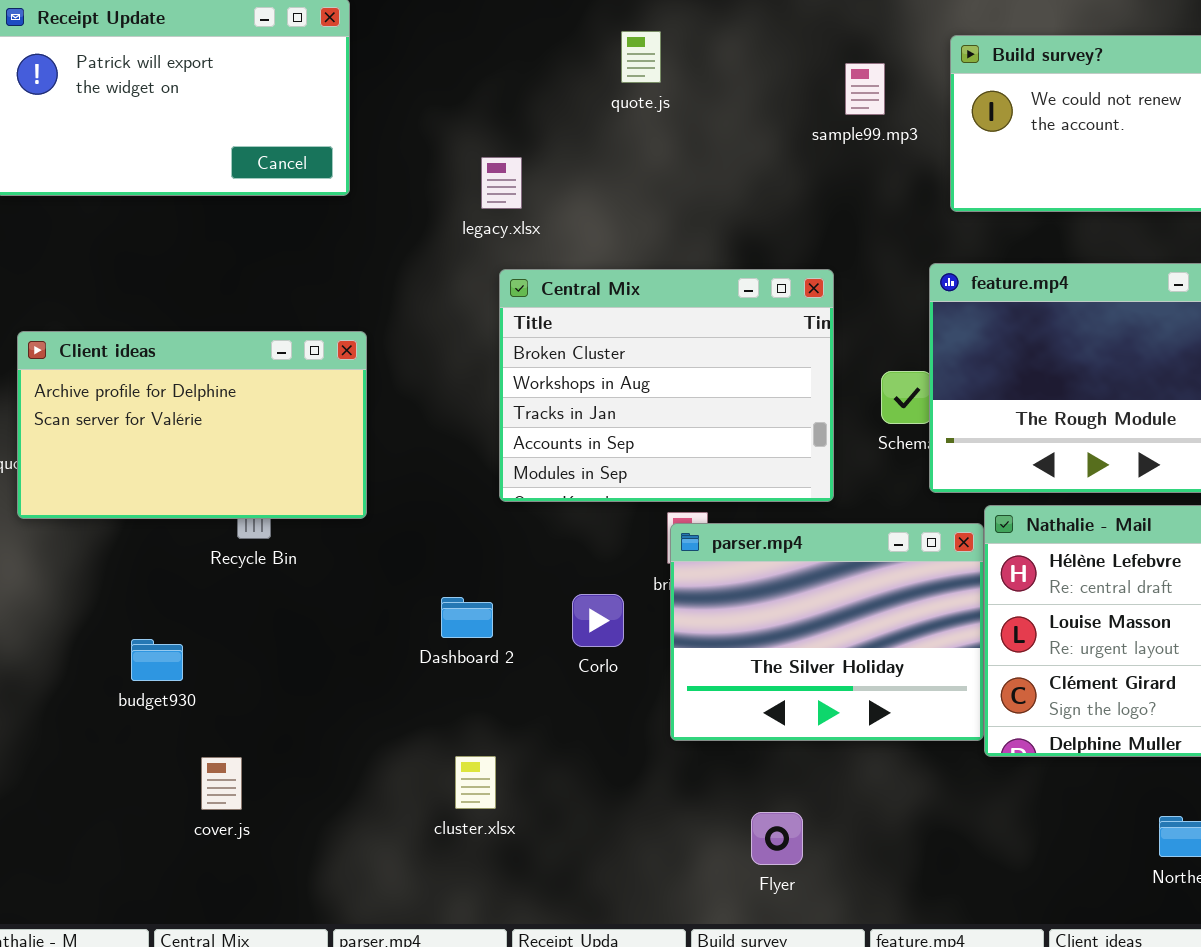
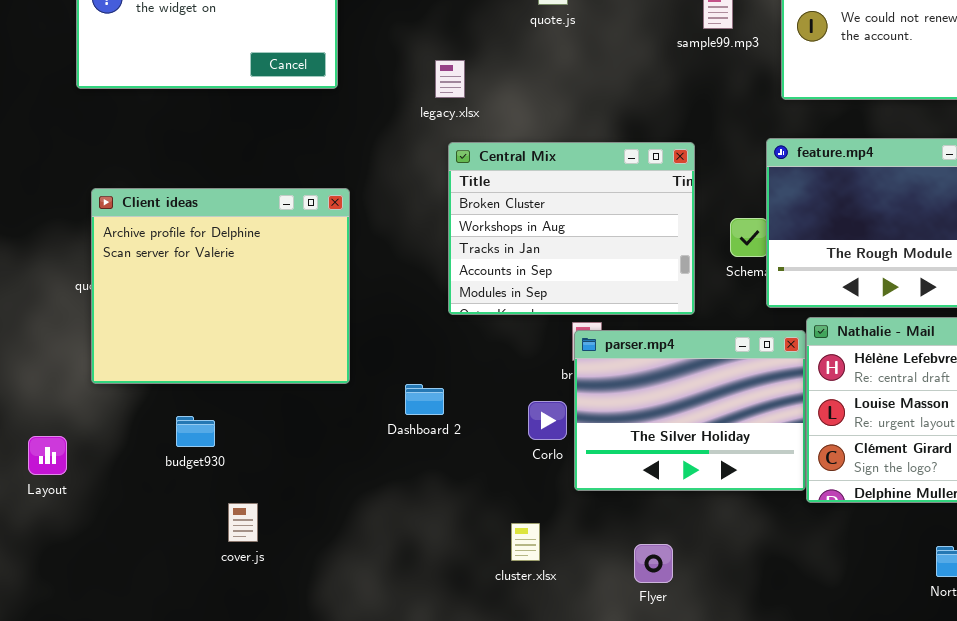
Client ideas: [17,331,367,519] -> [91,188,350,384], resized
Corlo: [572,594,624,647] -> [528,401,567,440], moved
cluster.xlsx: [455,756,496,809] -> [511,523,540,561], moved

